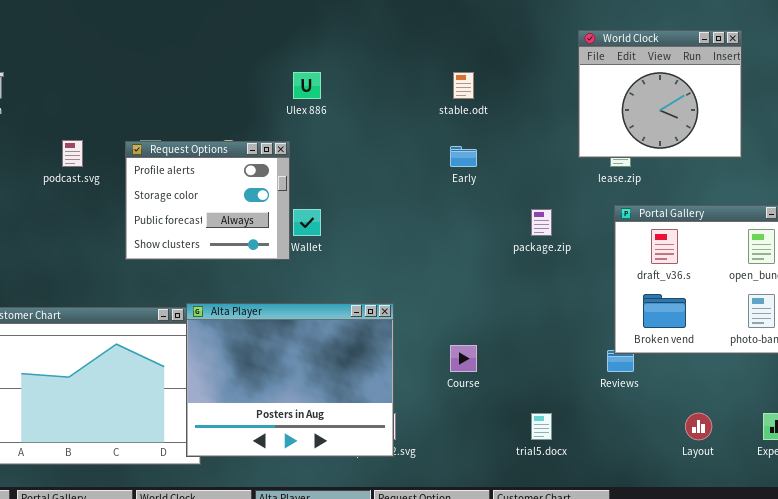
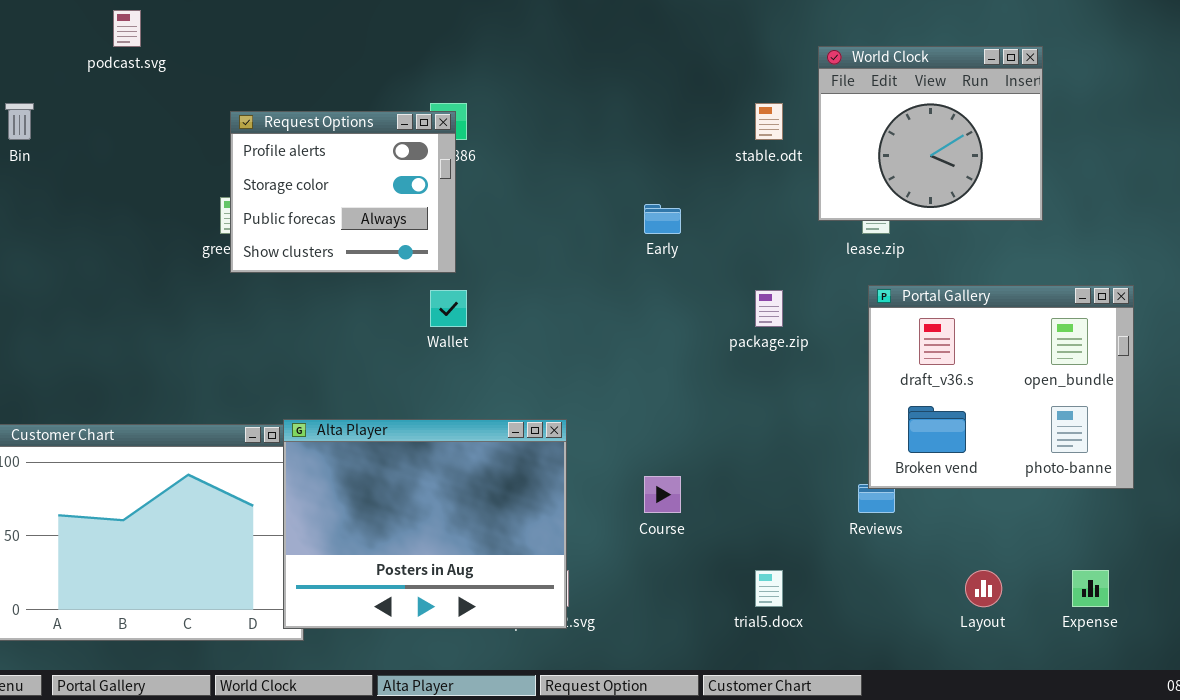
stable.odt: [453,72,474,99] -> [755,103,783,140], moved
podcast.svg: [62,140,83,167] -> [113,10,141,47], moved
Request Options: [125,141,290,260] -> [230,111,456,273], moved

